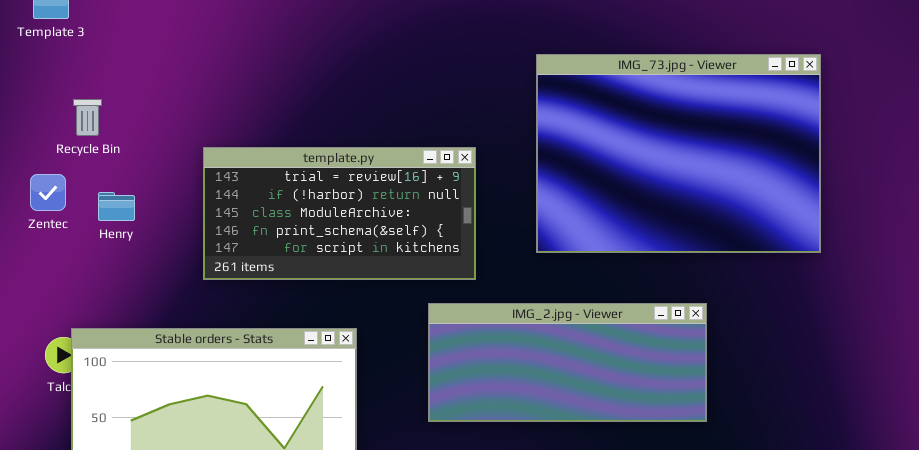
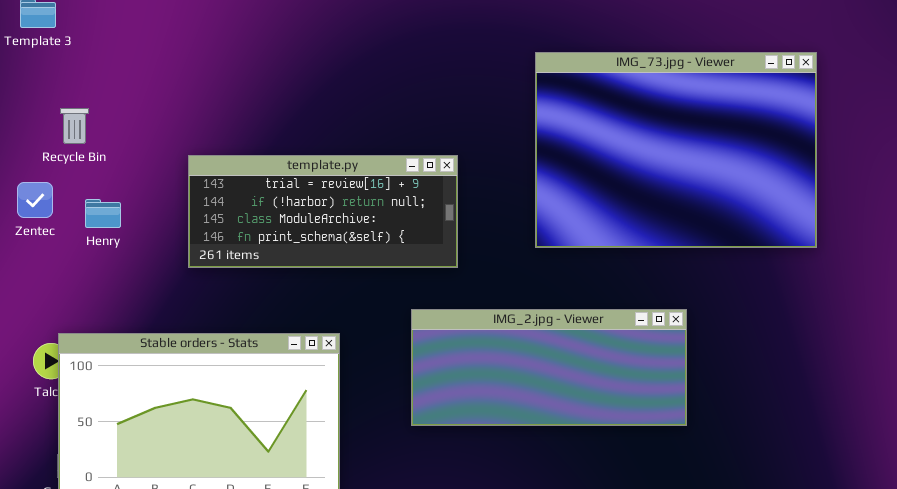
IMG_73.jpg - Viewer: [536,54,821,253] -> [535,52,817,248], moved
template.py: [203,147,476,280] -> [188,155,458,268], resized

